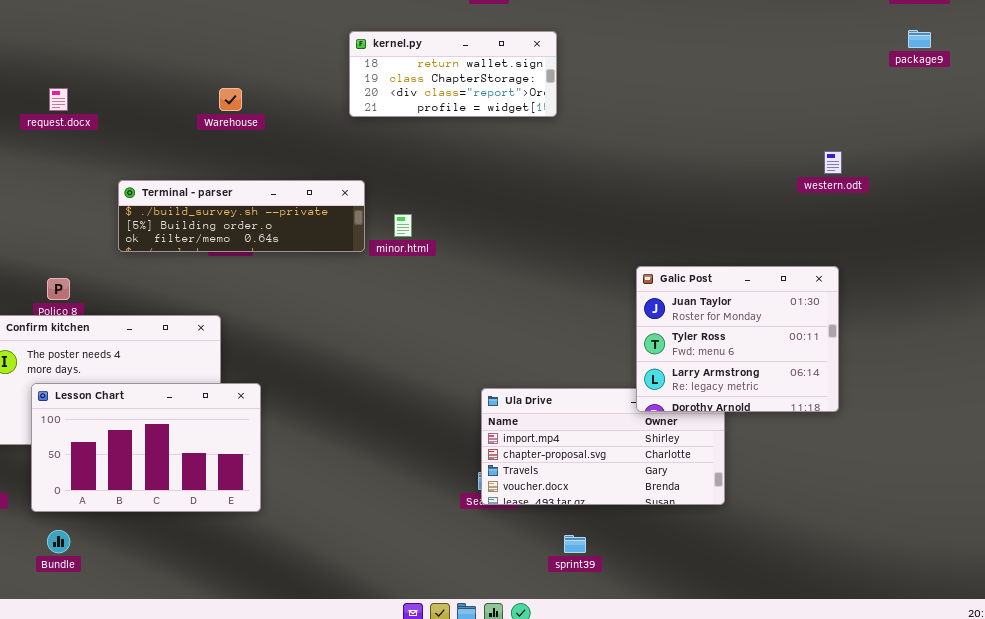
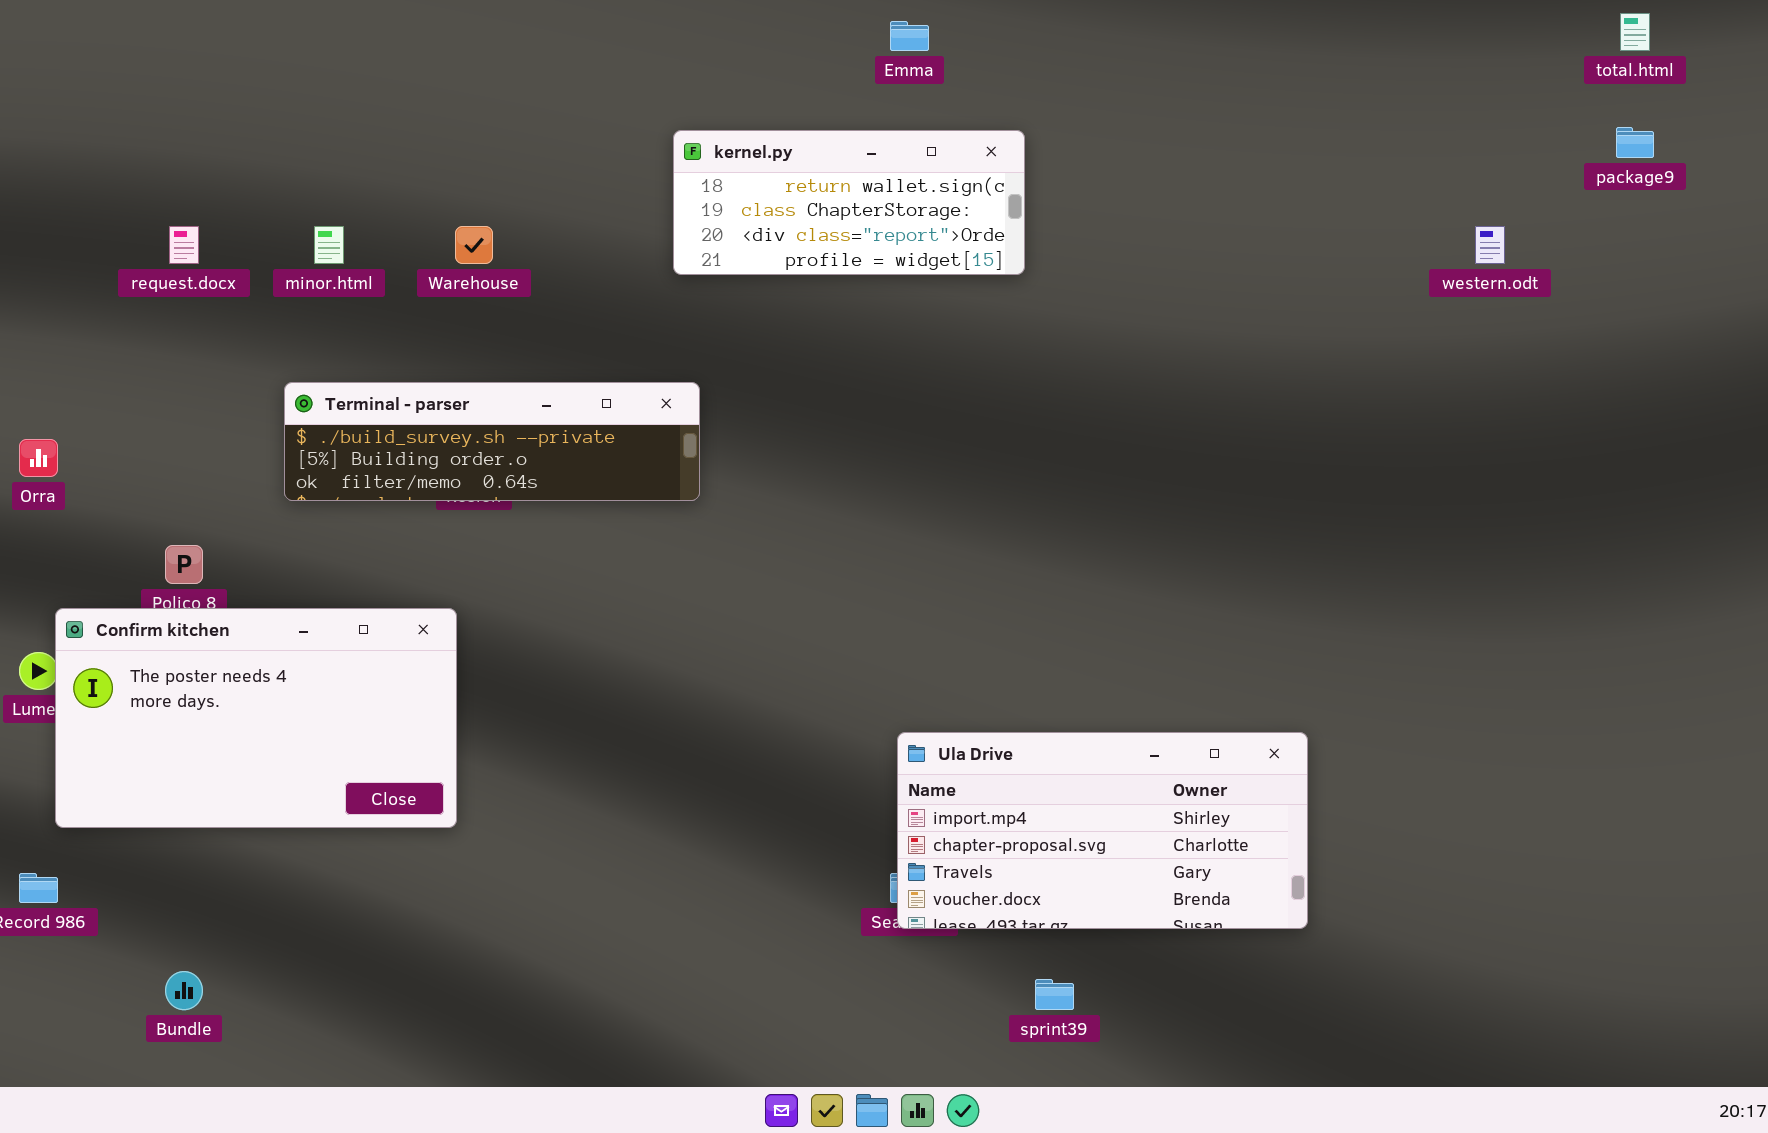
western.odt: [824,151,842,174] -> [1475,226,1505,264], moved
minor.html: [394,214,412,237] -> [314,226,344,264], moved
Galic Post: [636,266,839,412] -> none, closed
Lesson Chart: [31,383,261,512] -> none, closed

